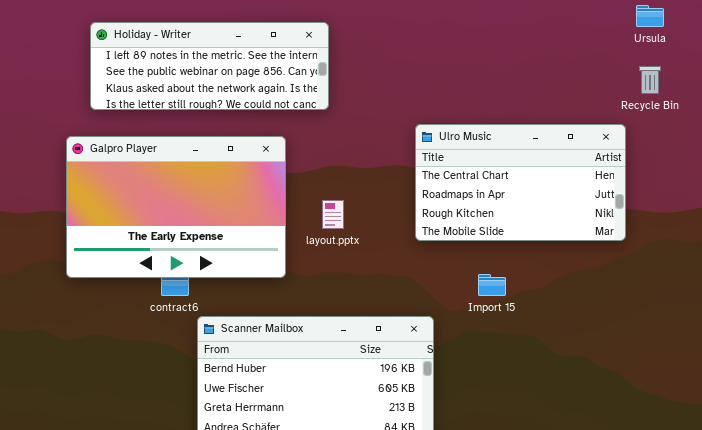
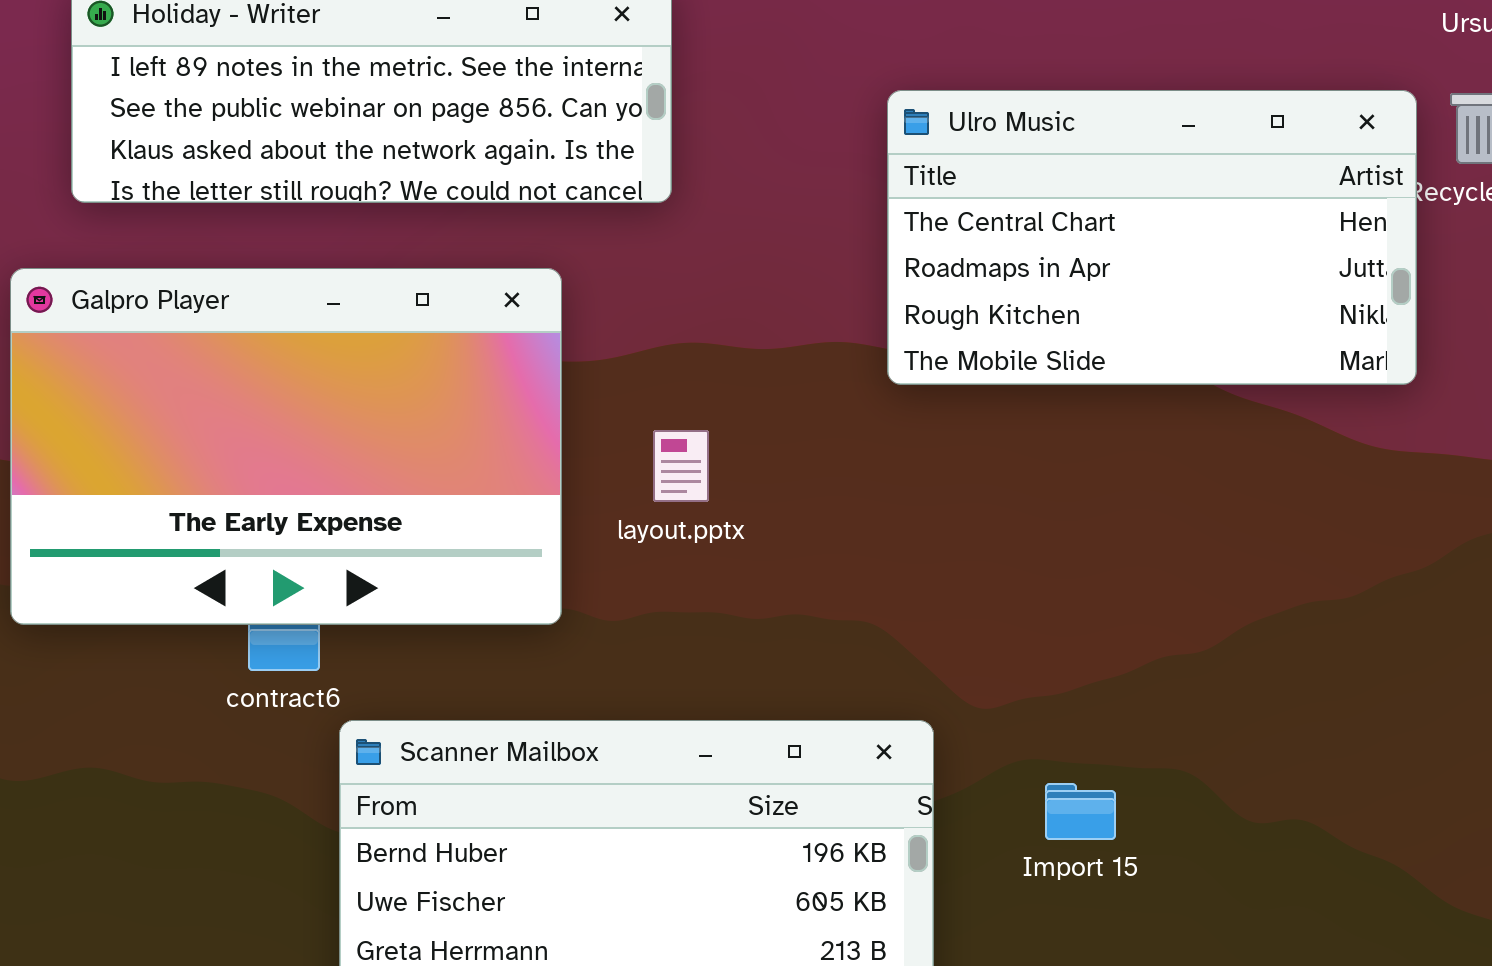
Ulro Music: [415,124,626,241] -> [887,90,1417,385], moved
Import 15: [478,274,506,296] -> [1045,783,1116,840], moved

